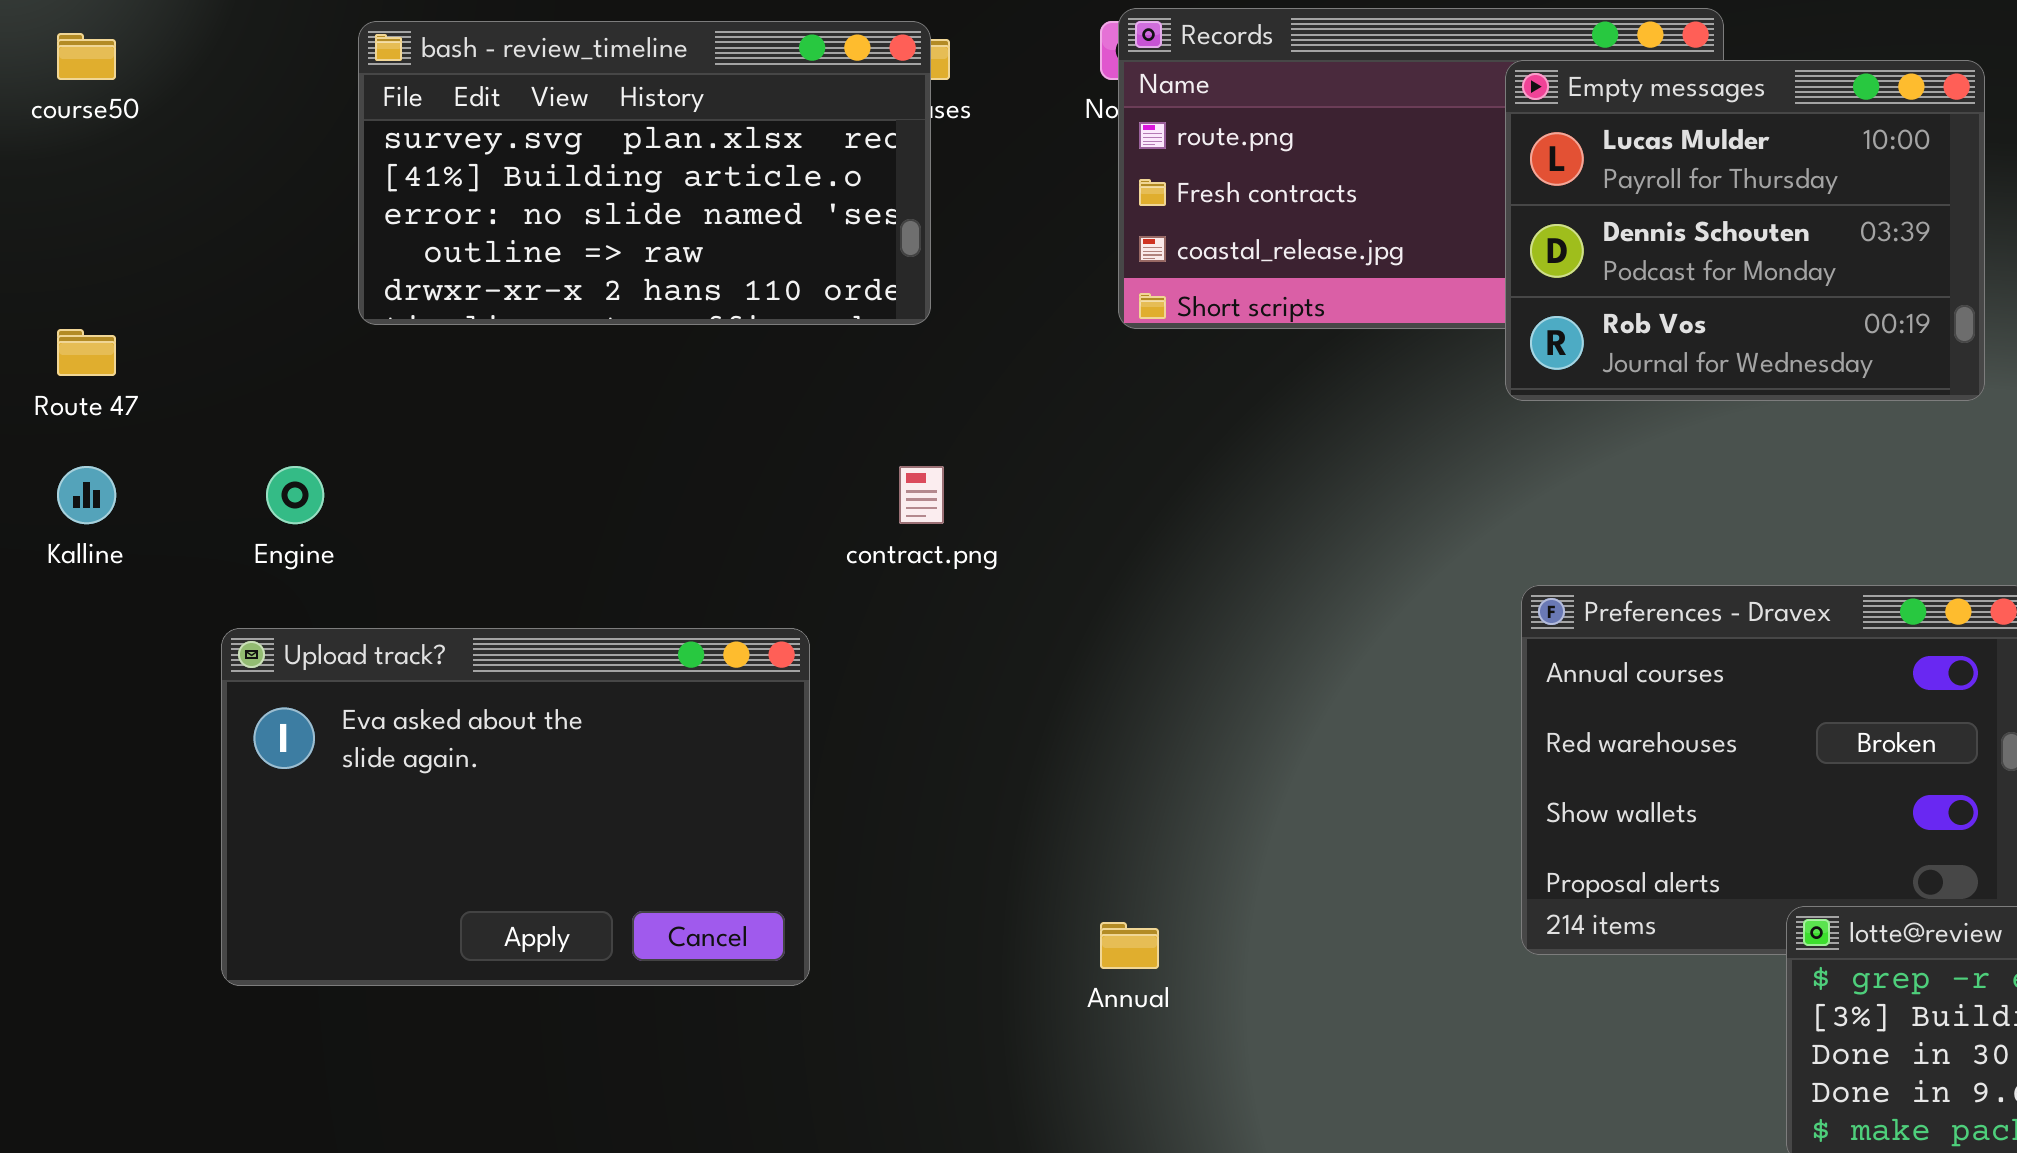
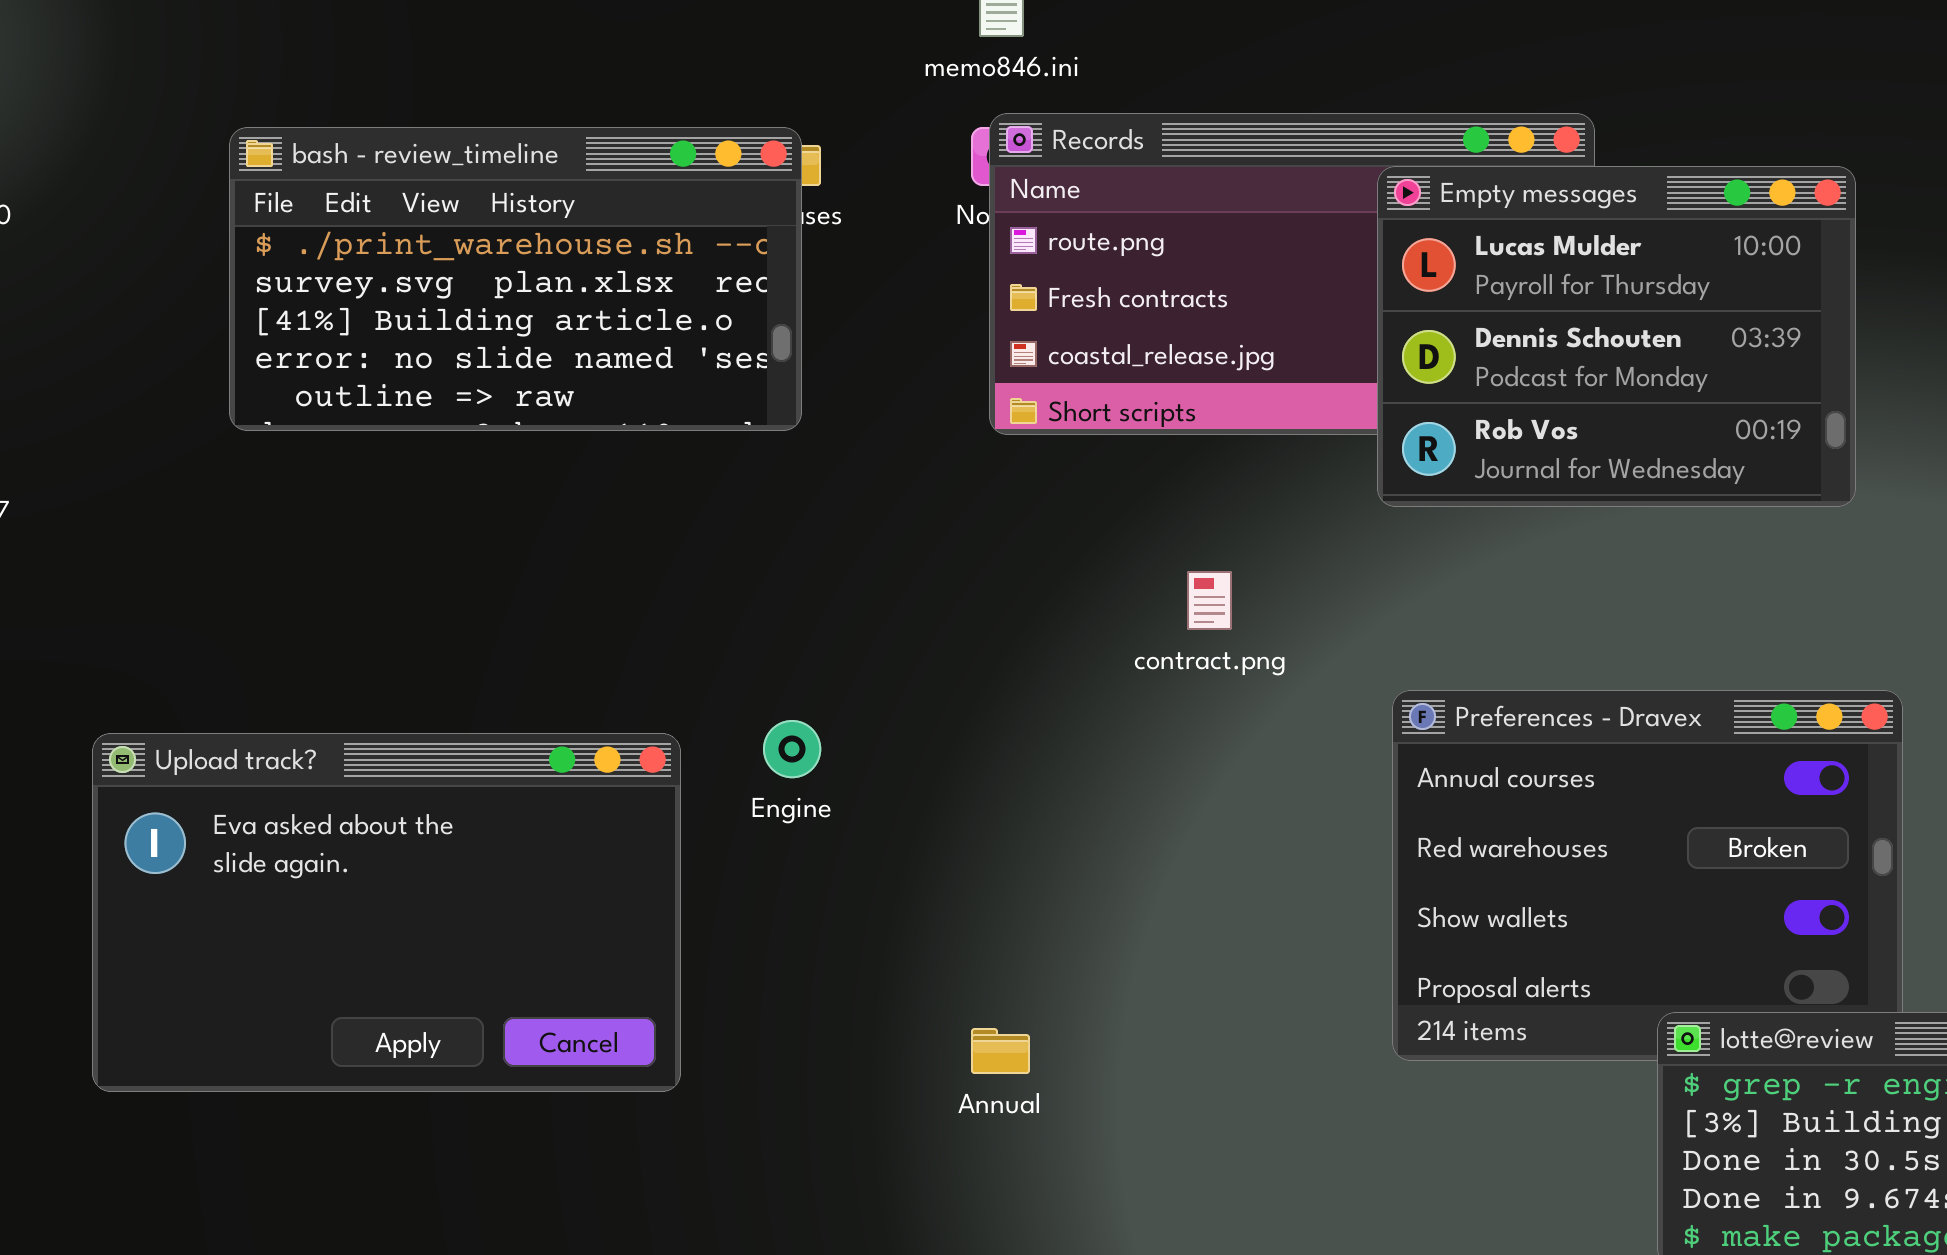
bash - review_timeline: [358,21,931,325] -> [229,127,802,431], scrolled up 1 row
Engine: [266,466,324,524] -> [763,720,821,778], moved
contract.png: [899,466,944,524] -> [1187,571,1232,630], moved

